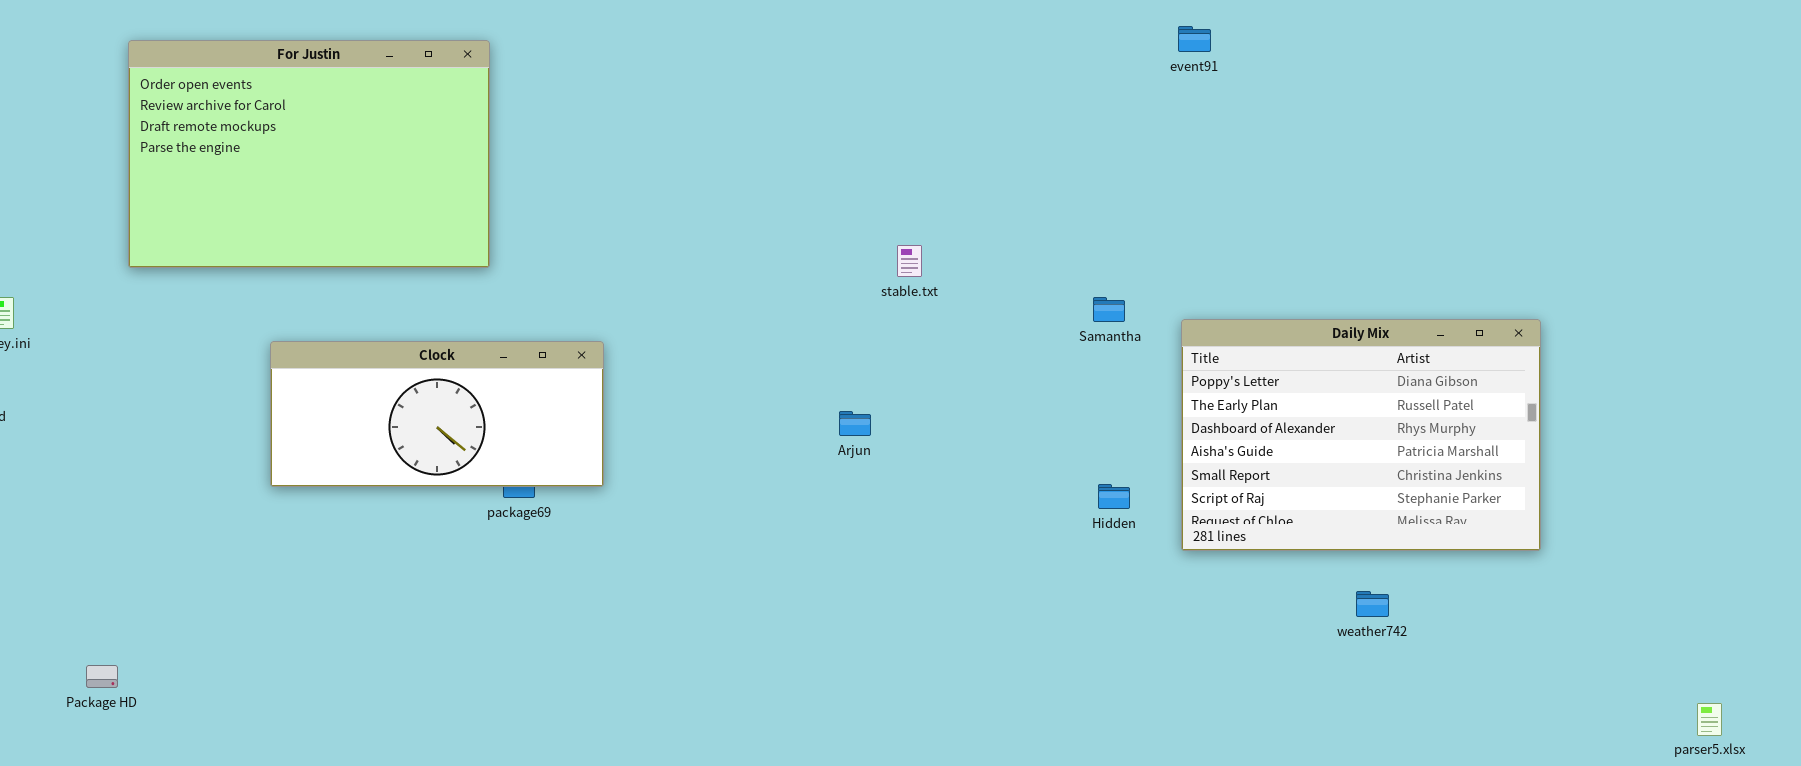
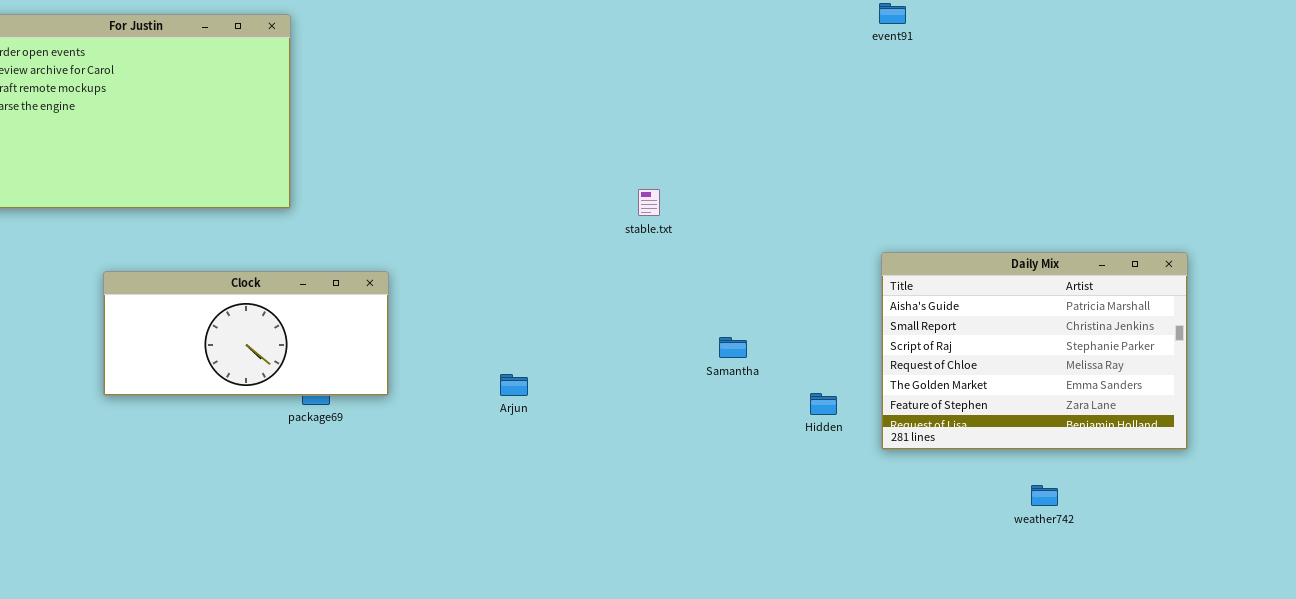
Samantha: [1093,297,1125,322] -> [719,337,747,358], moved
Daily Mix: [1181,319,1541,551] -> [881,252,1188,450], scrolled down 3 rows
Arjun: [839,411,871,436] -> [500,374,528,396], moved

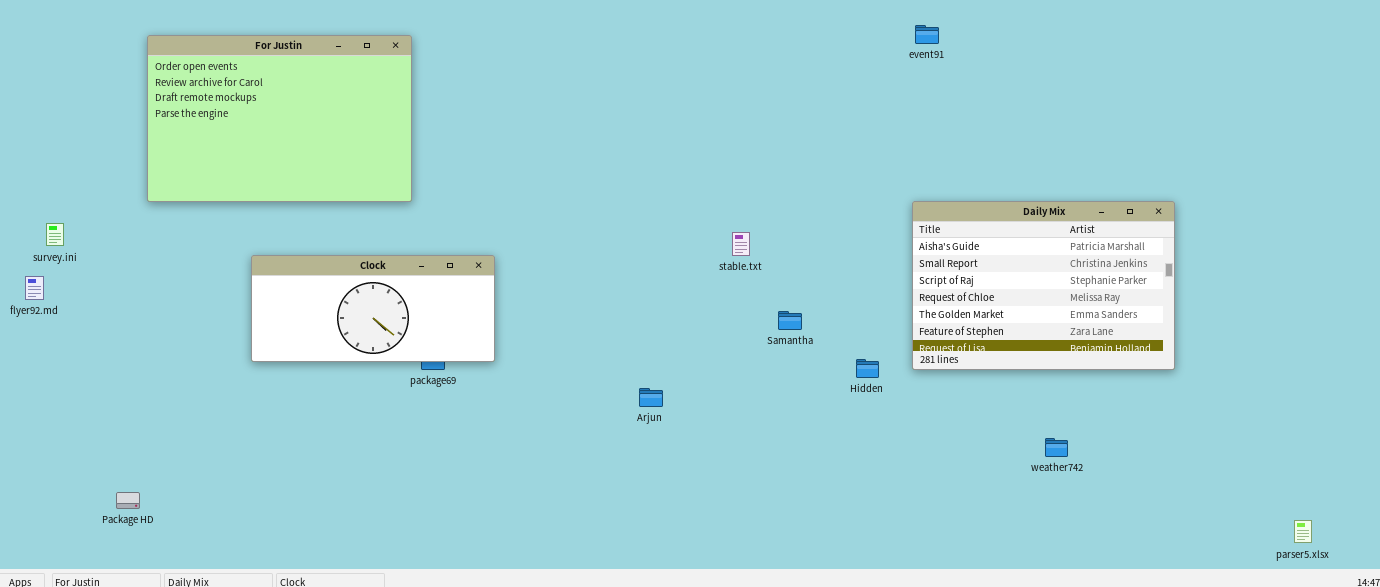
stable.txt: [638,189,660,216] -> [732,232,750,256], moved
Daily Mix: [881,252,1188,450] -> [912,201,1175,370], moved
Arjun: [500,374,528,396] -> [639,388,663,407], moved

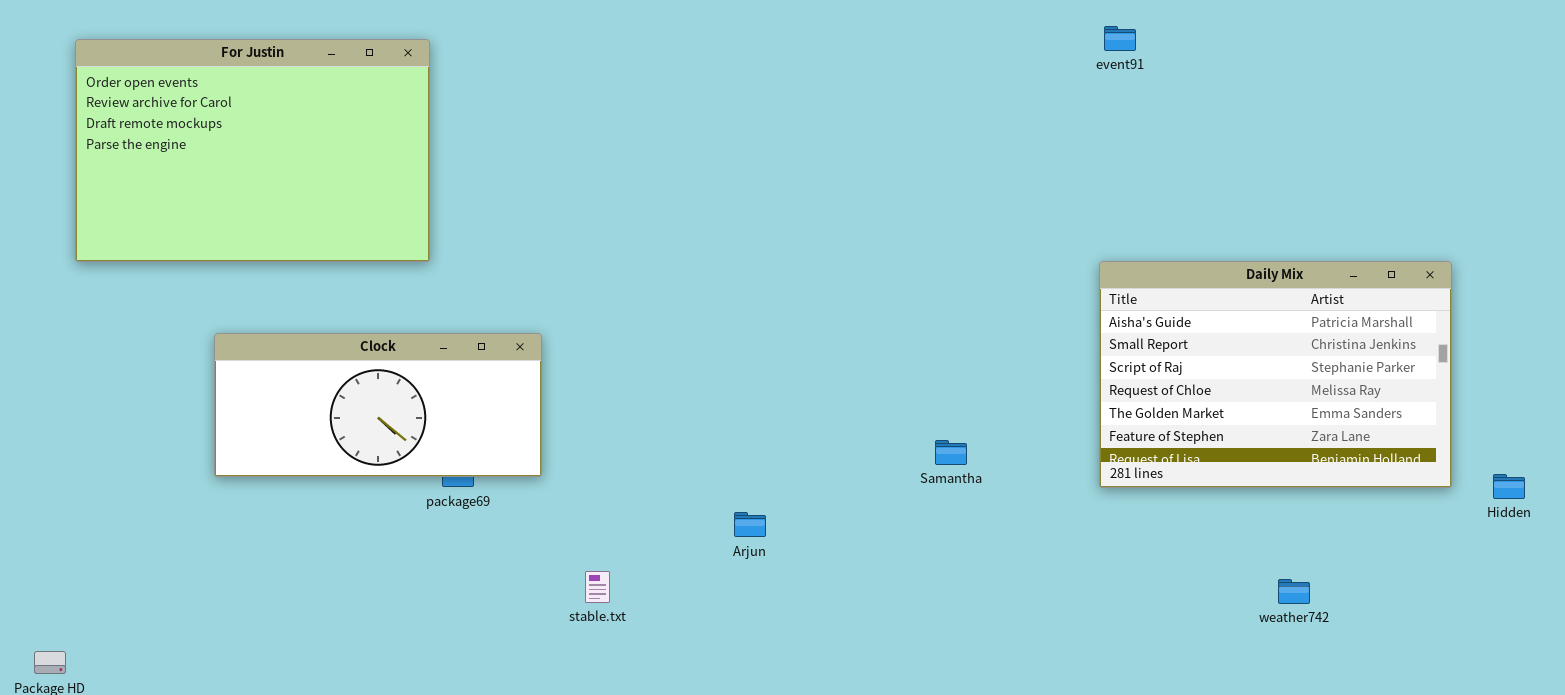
stable.txt: [732,232,750,256] -> [585,571,610,603], moved
Samantha: [778,311,802,330] -> [935,440,967,465], moved
Hidden: [856,359,879,378] -> [1493,474,1525,499], moved

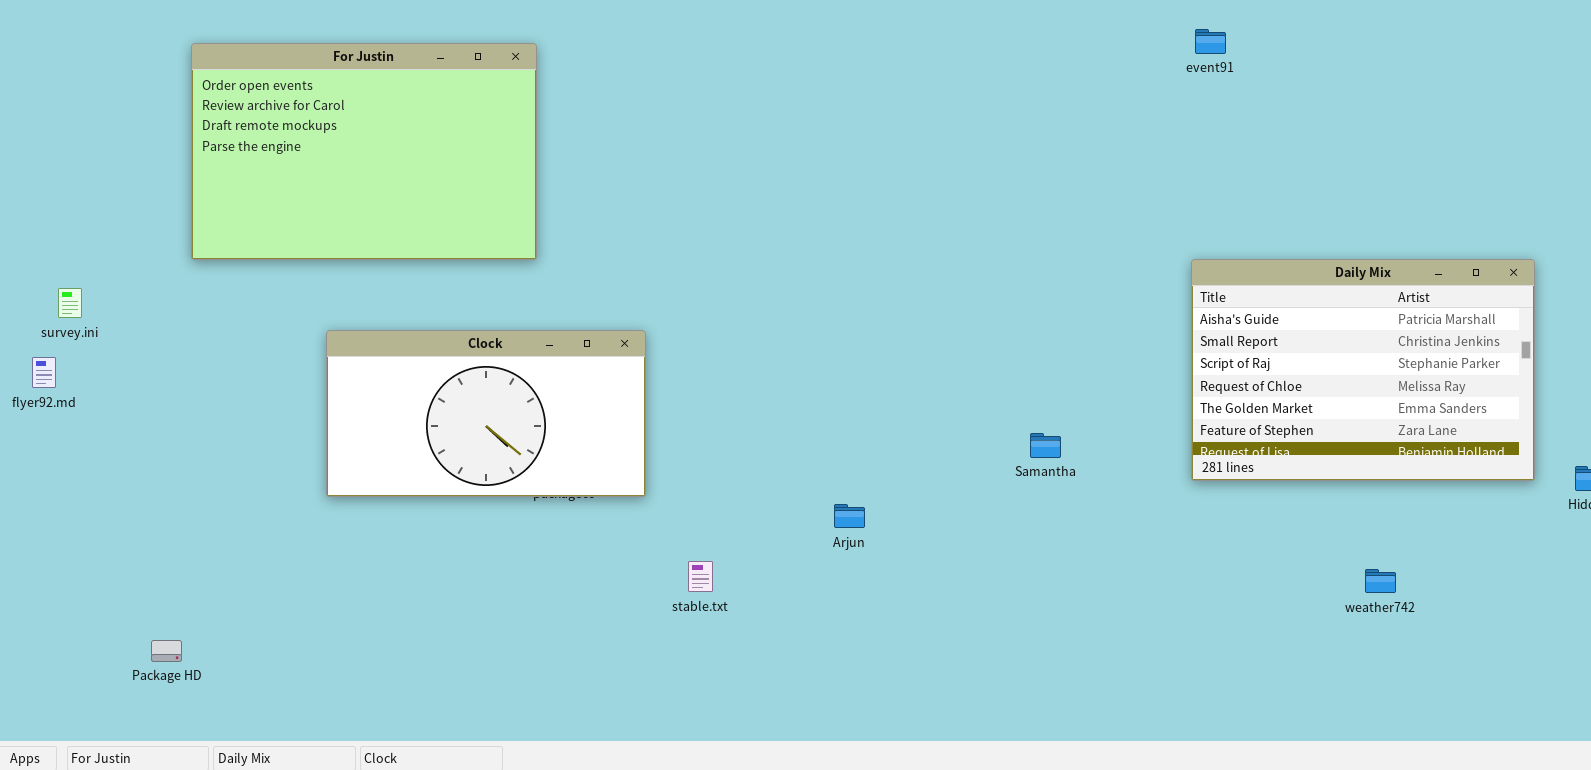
Clock: [214,333,542,477] -> [326,330,646,497], resized

